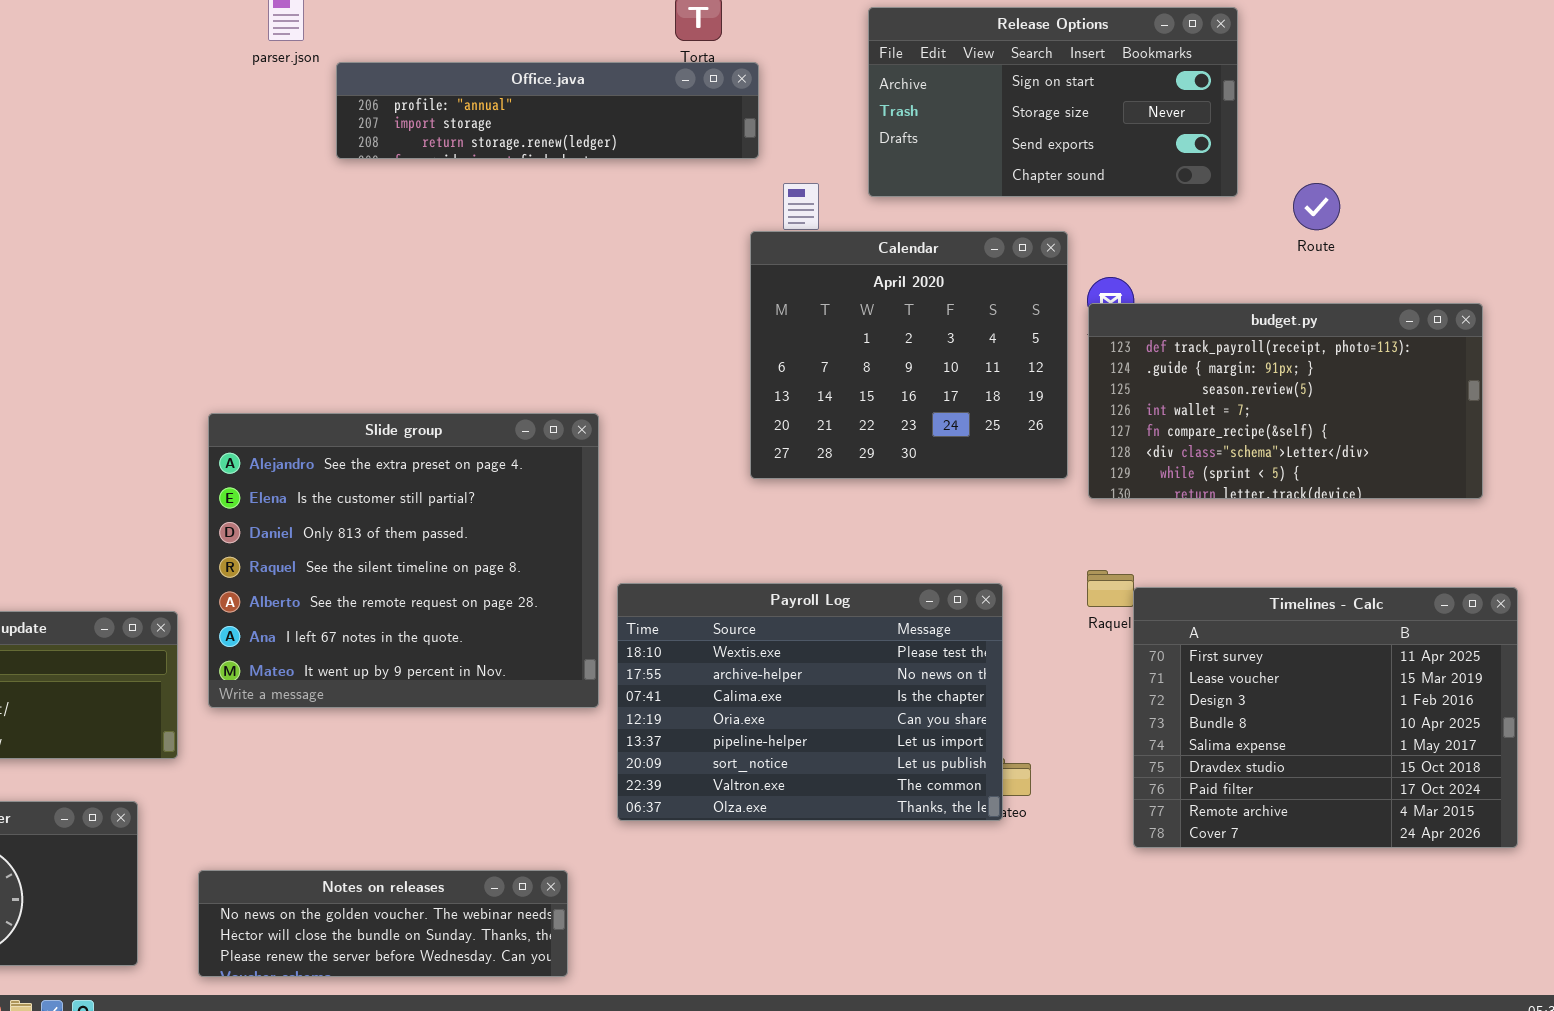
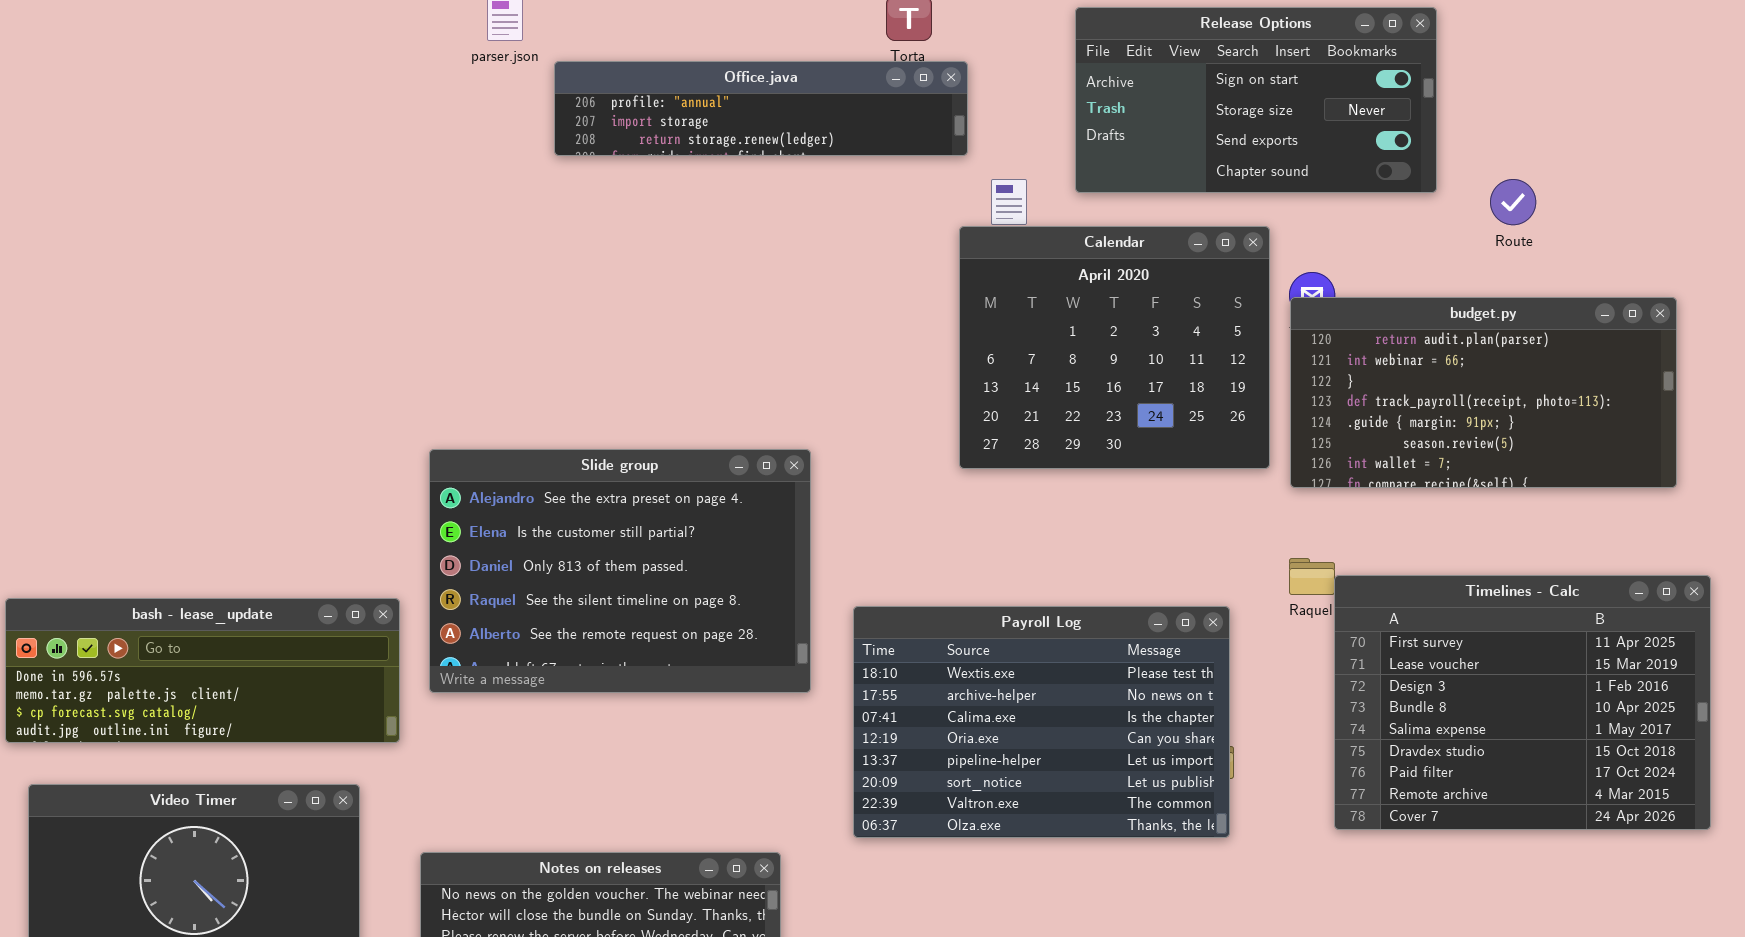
budget.py: [1088,303,1483,499] -> [1290,297,1677,488], scrolled up 3 rows
Slide group: [208,413,599,708] -> [429,449,811,693], resized
Payroll Log: [617,583,1003,821] -> [853,606,1230,838], moved

